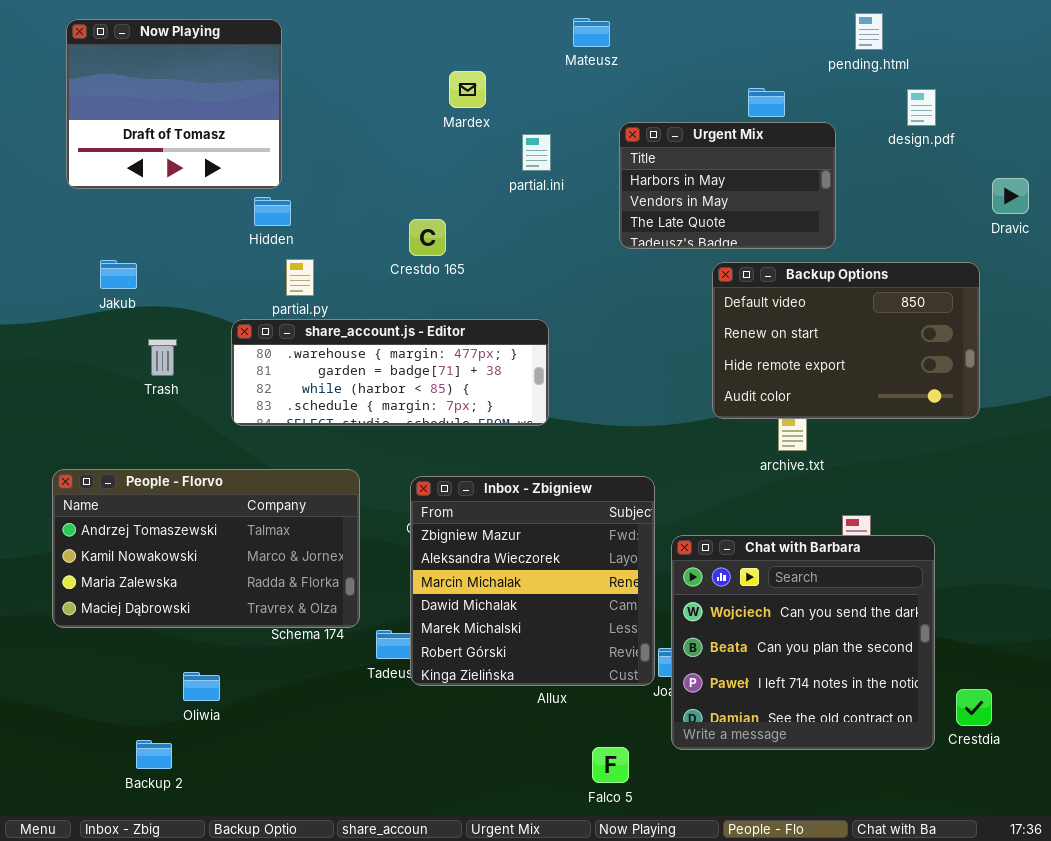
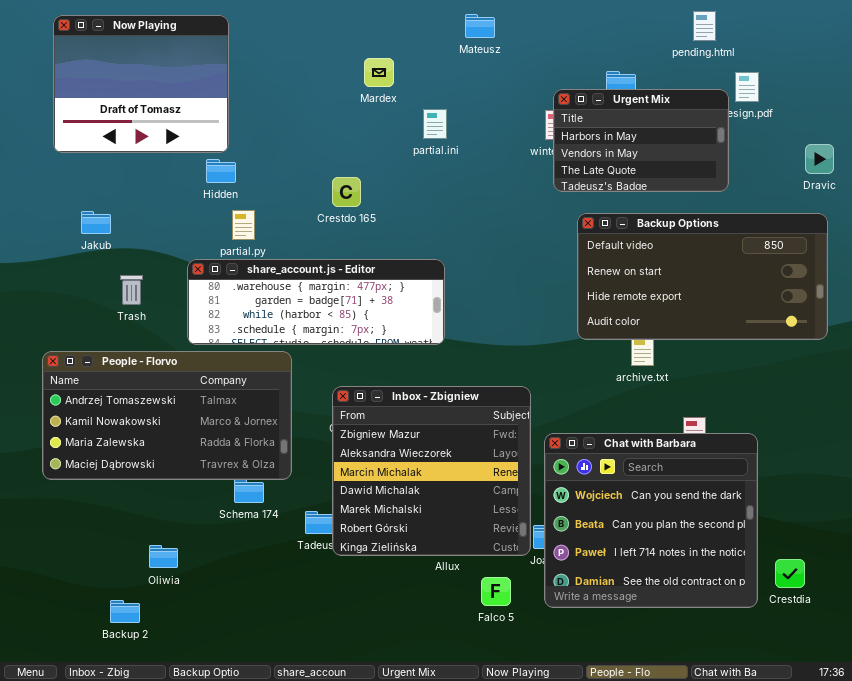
Urgent Mix: [619,122,836,249] -> [553,89,729,192], moved
Backup Options: [712,262,980,419] -> [577,213,828,340], resized
People - Florvo: [52,469,360,628] -> [42,351,292,480], moved
Falco 5: [592,747,629,783] -> [481,577,511,606], moved

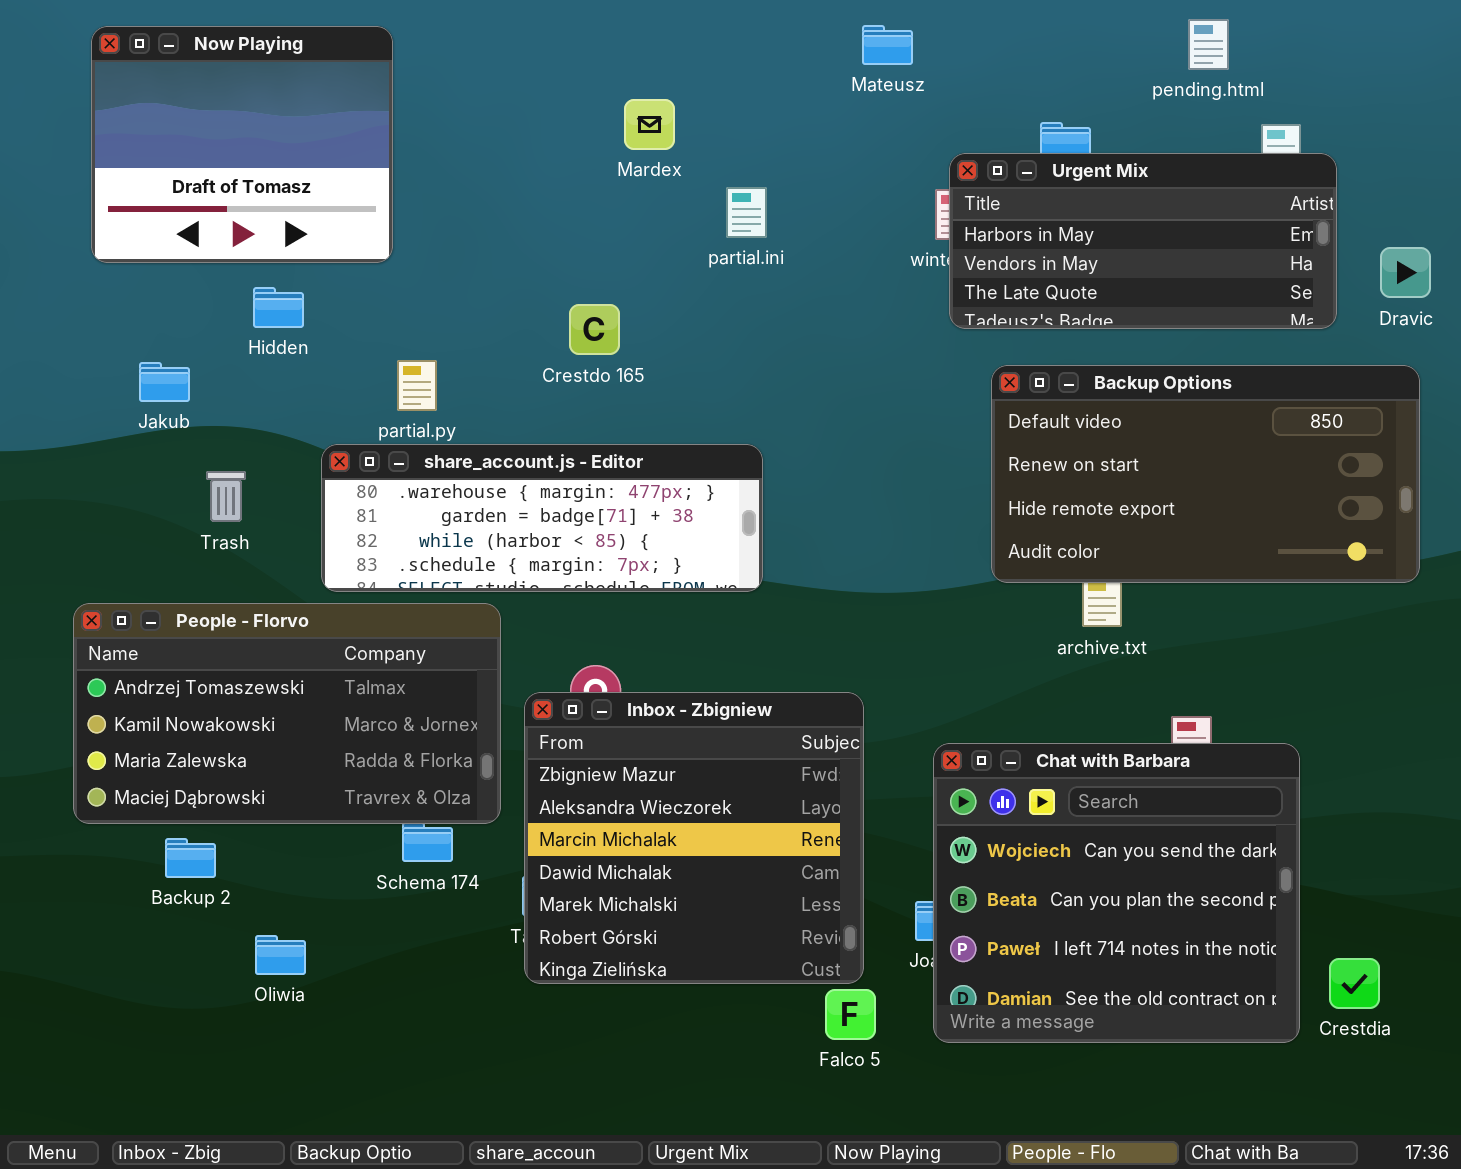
Mateusz: [465,14,495,38] -> [862,25,913,65], moved
Urgent Mix: [553,89,729,192] -> [949,153,1337,329], resized
Hidden: [206,159,236,183] -> [253,287,304,328], moved
Inbox - Zbigniew: [332,386,531,556] -> [524,692,864,984], moved
Backup 2: [110,600,140,623] -> [165,838,216,878], moved

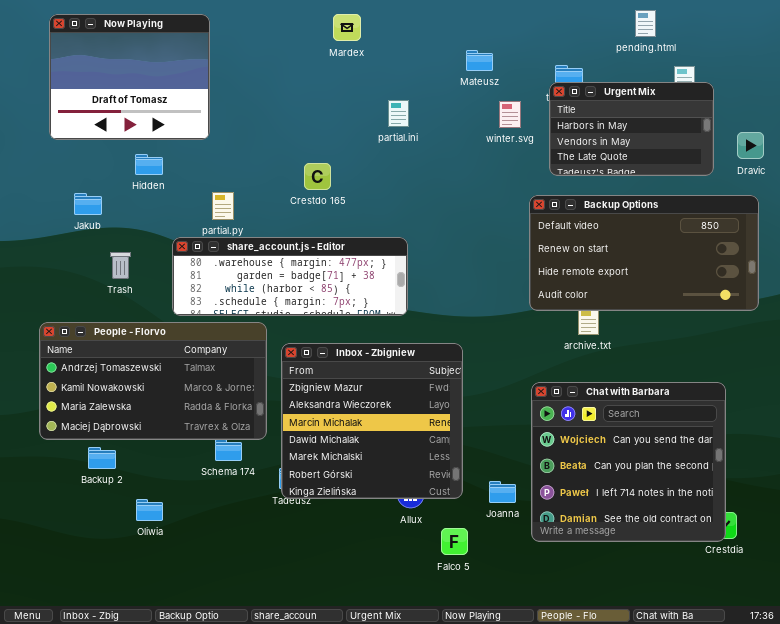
Mateusz: [862,25,913,65] -> [466,50,493,71], moved
Mardex: [624,99,675,150] -> [333,14,361,41], moved
Urgent Mix: [949,153,1337,329] -> [549,82,714,176], resized
Inbox - Zbigniew: [524,692,864,984] -> [281,343,463,499], moved
Chat with Barbara: [933,743,1300,1043] -> [531,382,726,542], moved

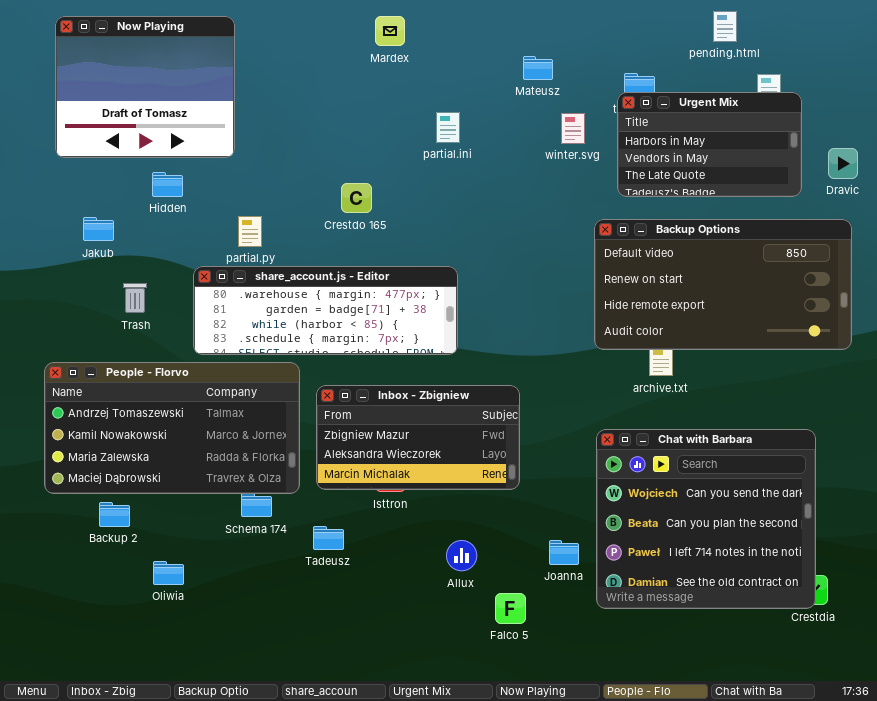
Inbox - Zbigniew: [281,343,463,499] -> [316,385,520,490], resized

